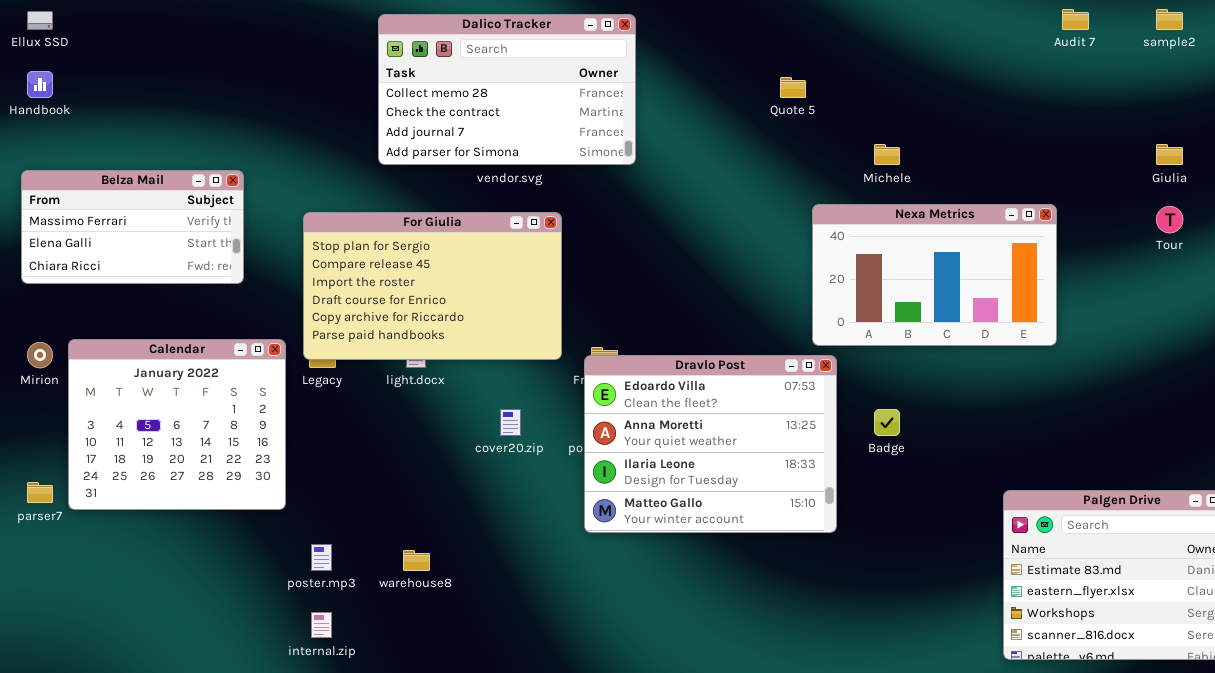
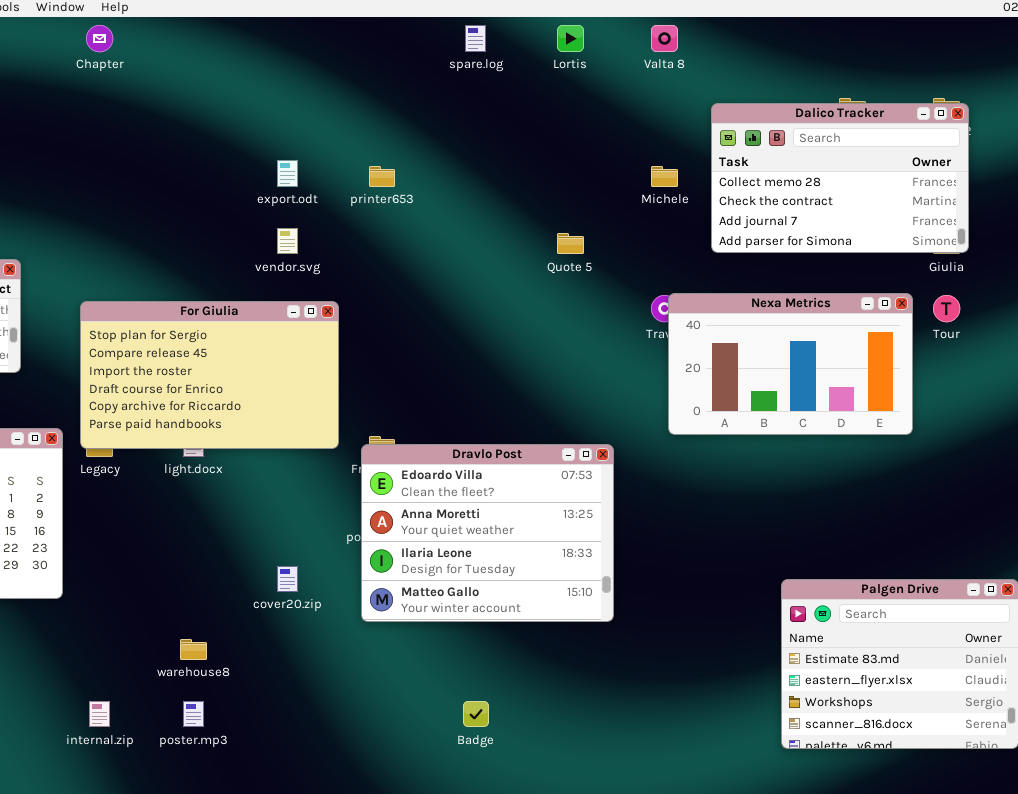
Dalico Tracker: [378,14,636,165] -> [711,103,969,253], moved
Quote 5: [780,77,806,98] -> [557,233,584,254], moved
Michele: [874,144,900,165] -> [651,166,678,187], moved
Nexa Metrics: [812,204,1057,346] -> [668,293,913,435], moved
cover20.zip: [500,409,521,436] -> [277,566,298,592], moved
Badge: [874,409,900,436] -> [463,701,489,727], moved
poster.mp3: [311,544,332,571] -> [183,701,204,727], moved

